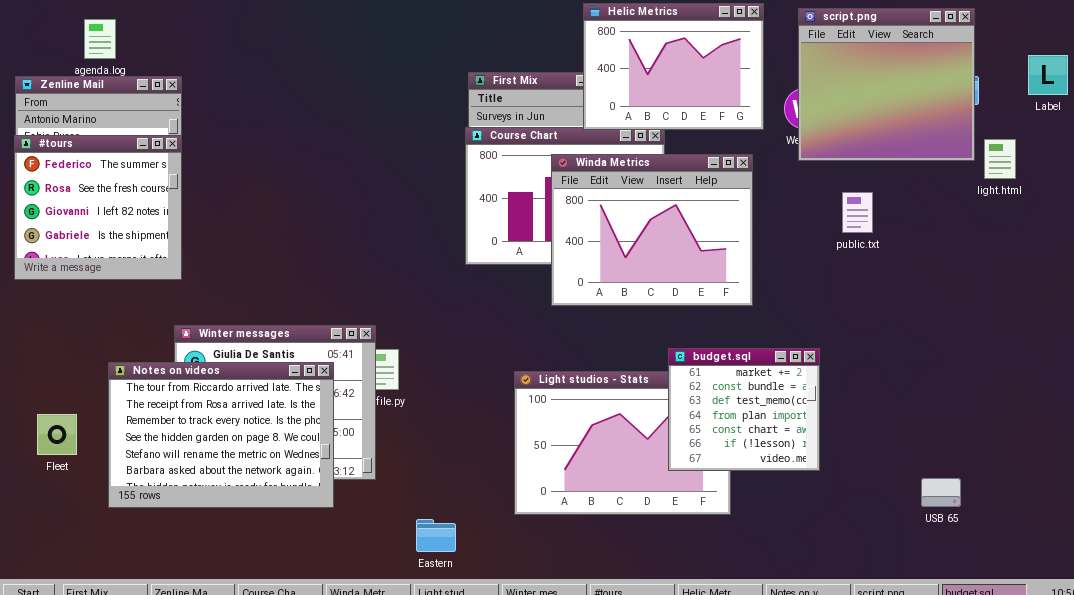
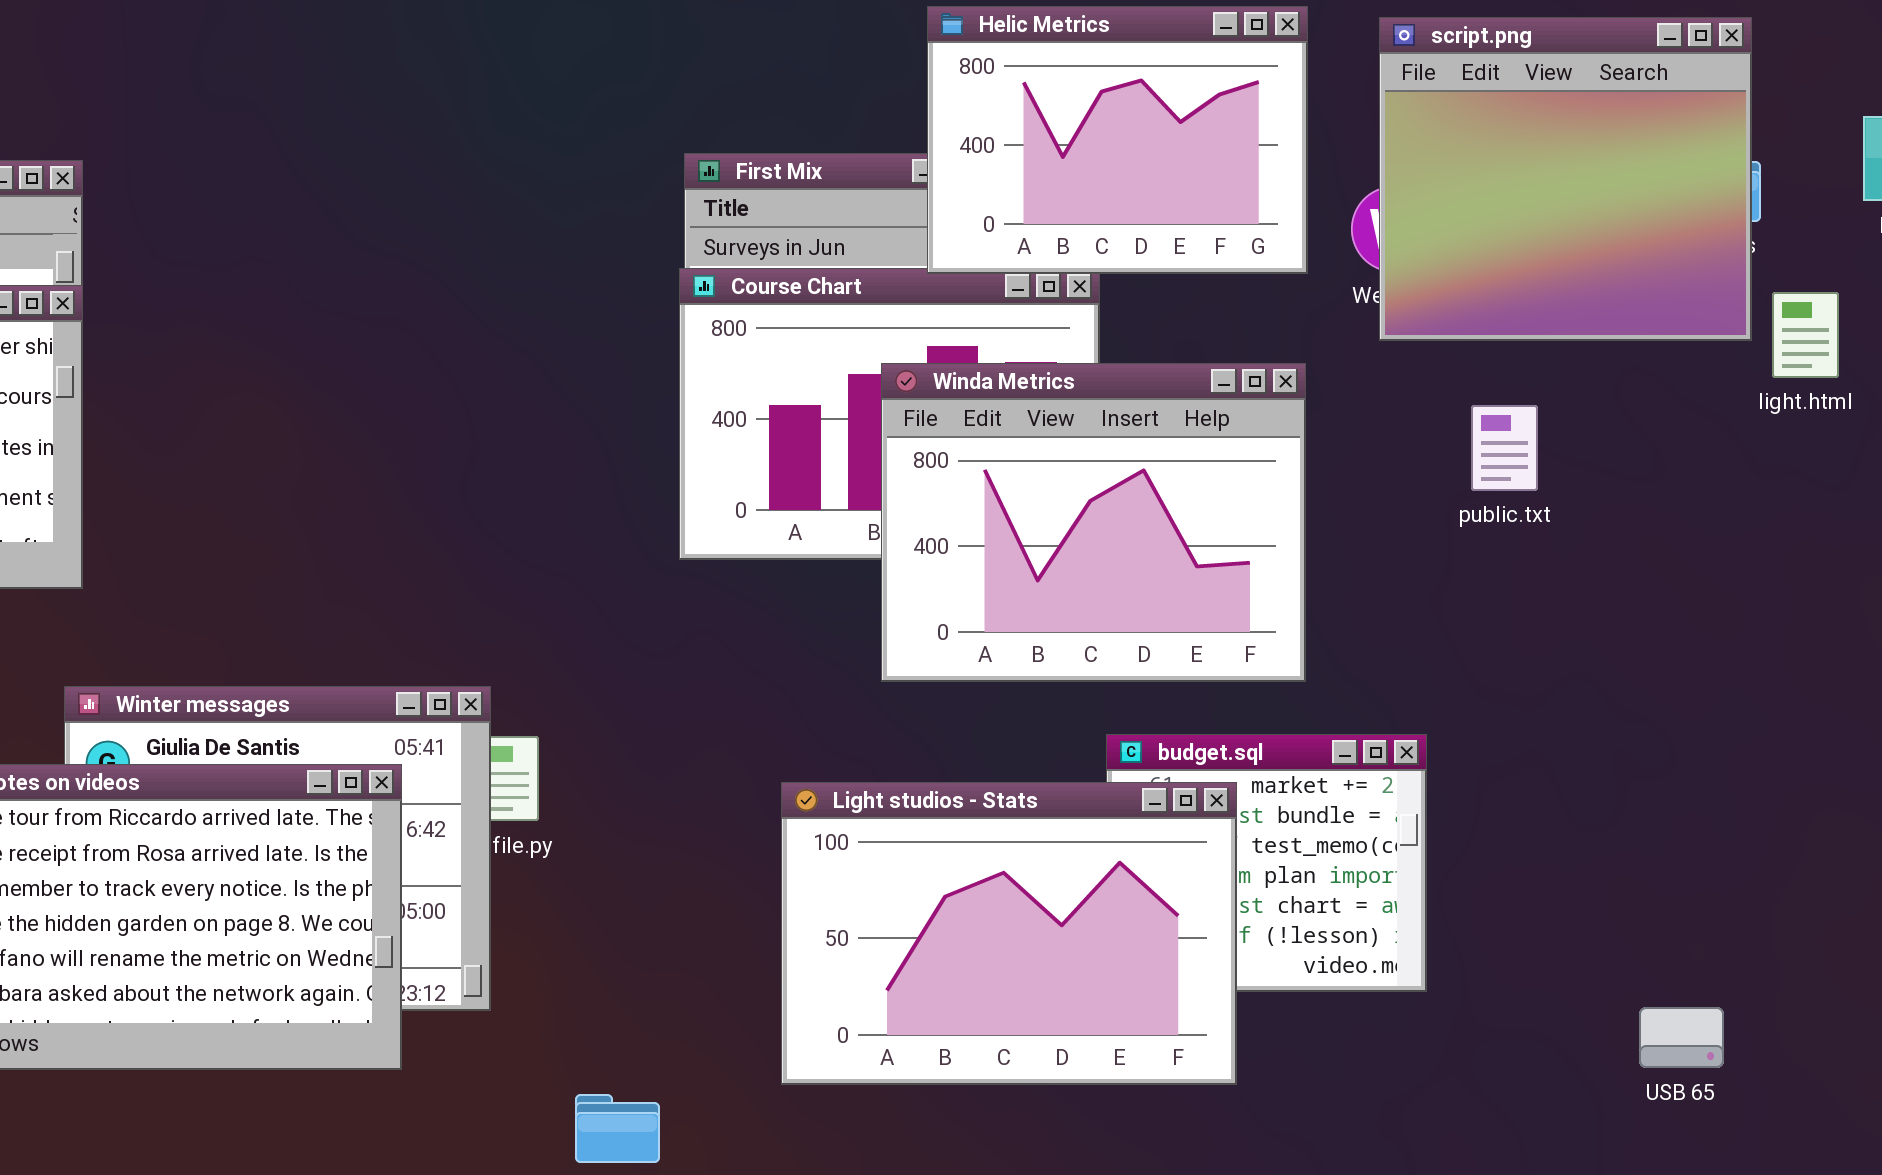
Winda Metrics: [551,154,753,306] -> [881,363,1306,682], moved
Light studios - Stats: [514,371,731,515] -> [781,782,1237,1085], raised

